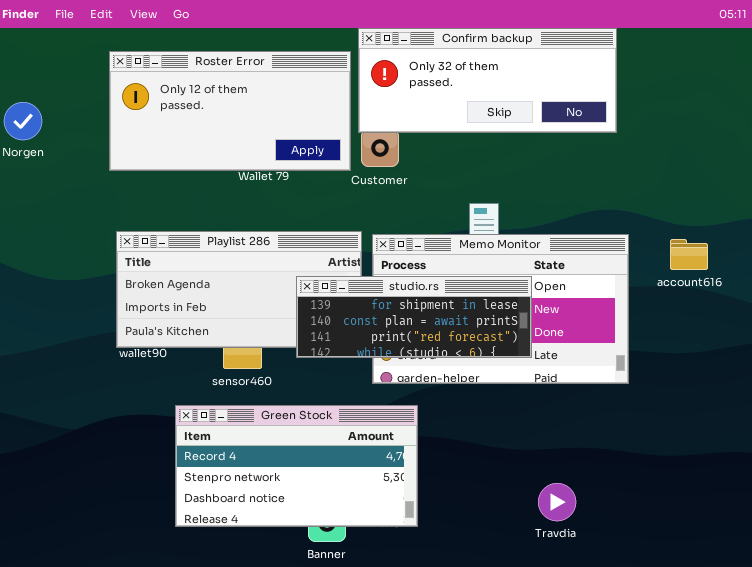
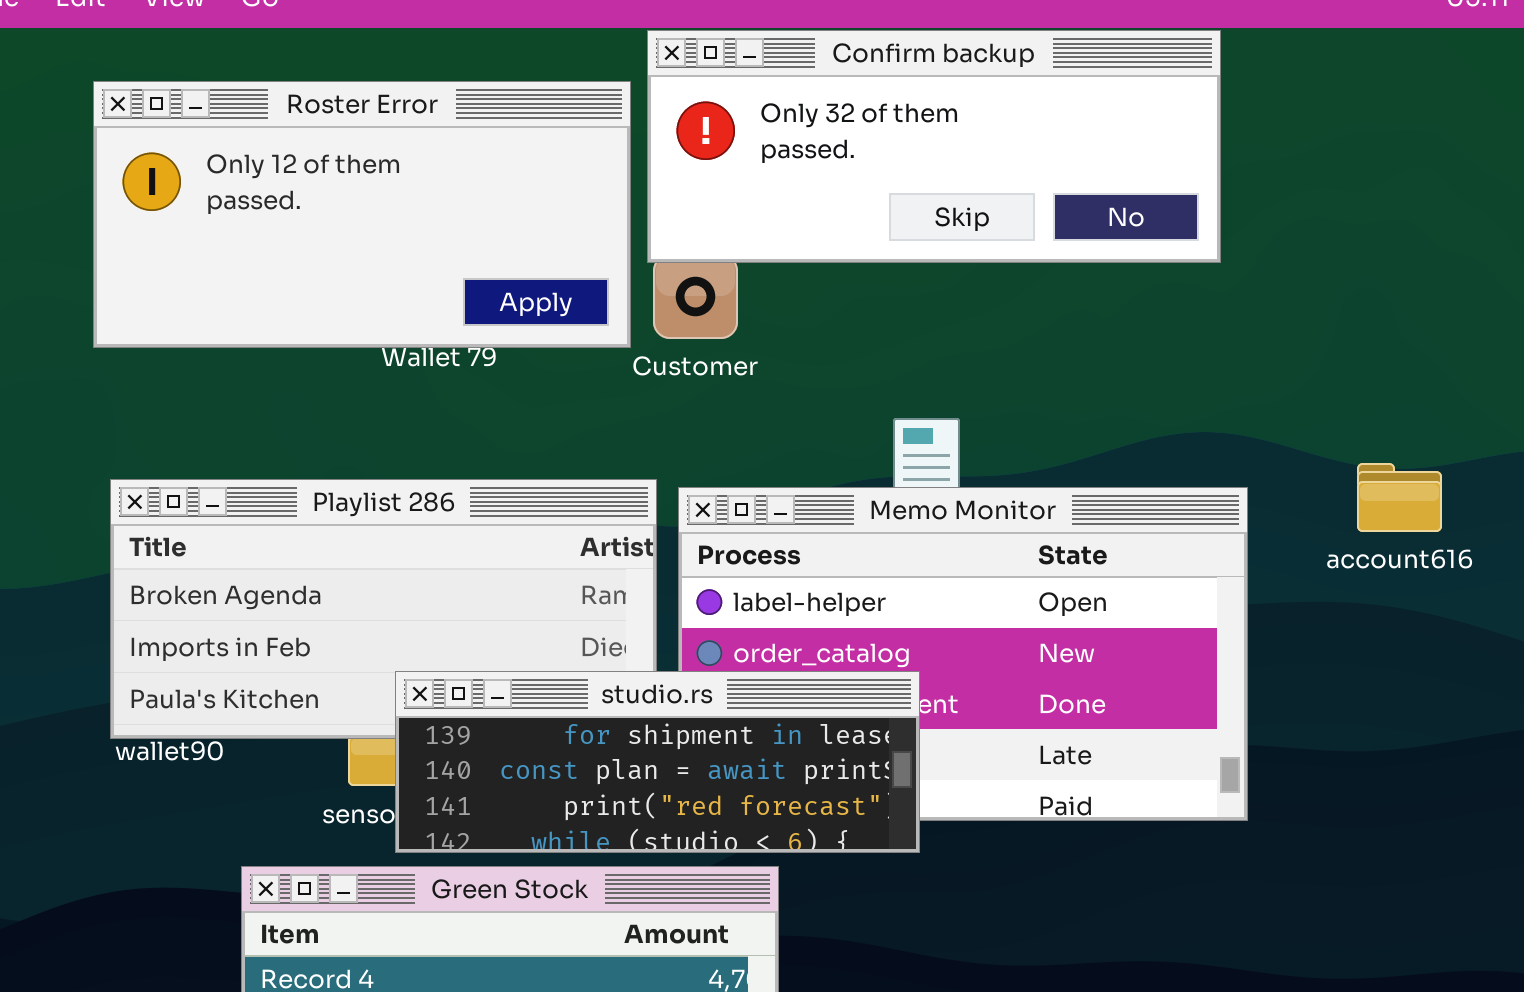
account616: [670,239,708,270] -> [1357,463,1442,532], moved
studio.rs: [296,276,532,358] -> [395,671,920,853], moved

